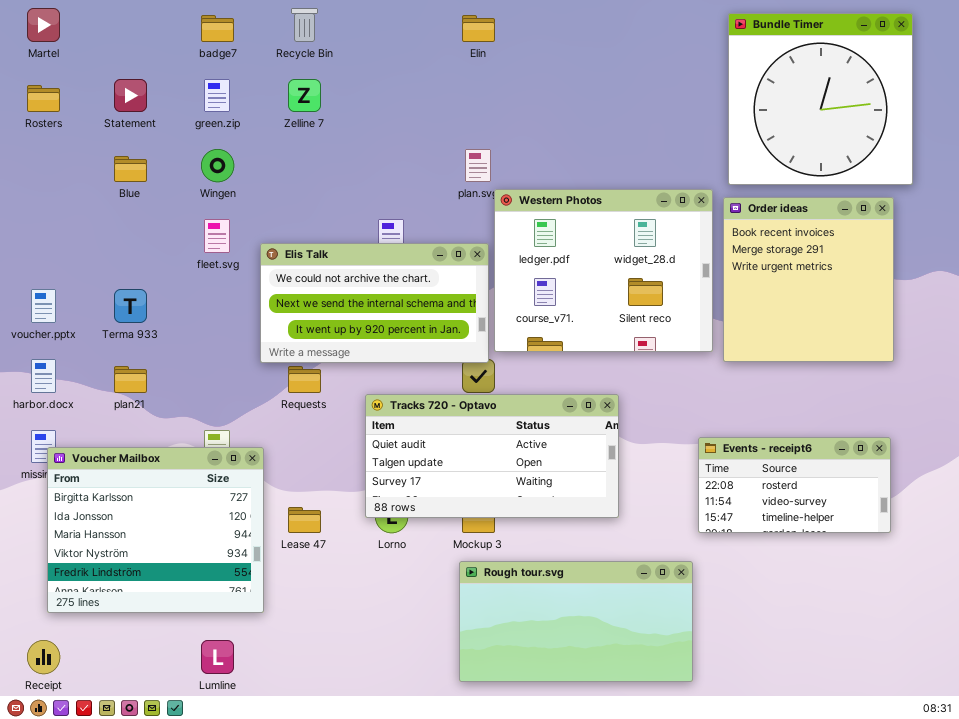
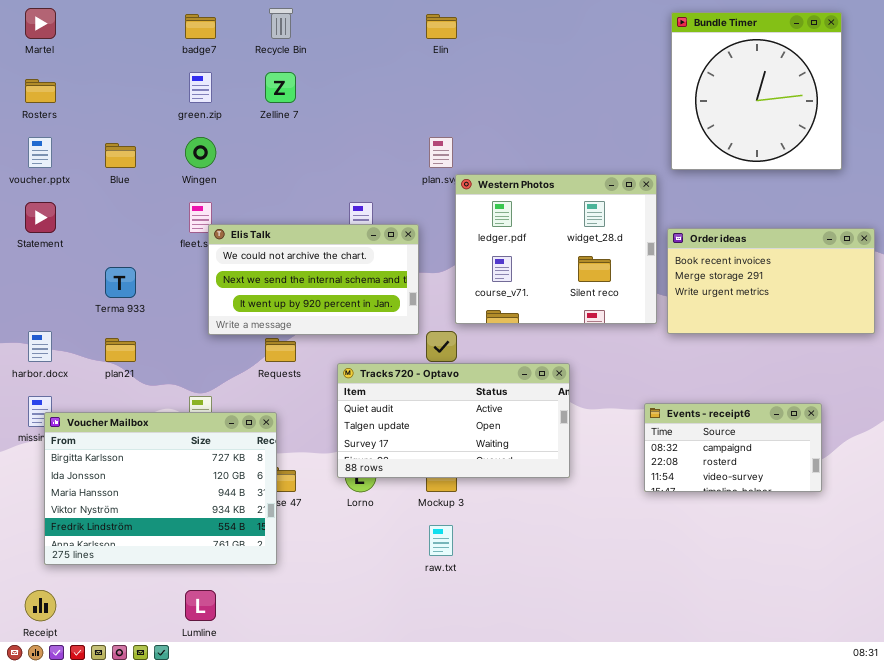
Statement: [114,79,147,112] -> [25,202,56,233], moved
Order ideas: [723,197,894,362] -> [667,228,875,334], resized
Elis Talk: [260,243,489,363] -> [208,224,419,335], moved
voucher.pptx: [31,289,56,323] -> [28,137,52,168], moved
Events - receipt6: [698,437,891,533] -> [644,403,822,492], scrolled up 1 row
Voucher Mailbox: [47,447,264,613] -> [44,412,277,565], resized
Rough tour.svg: [459,561,693,682] -> none, closed

